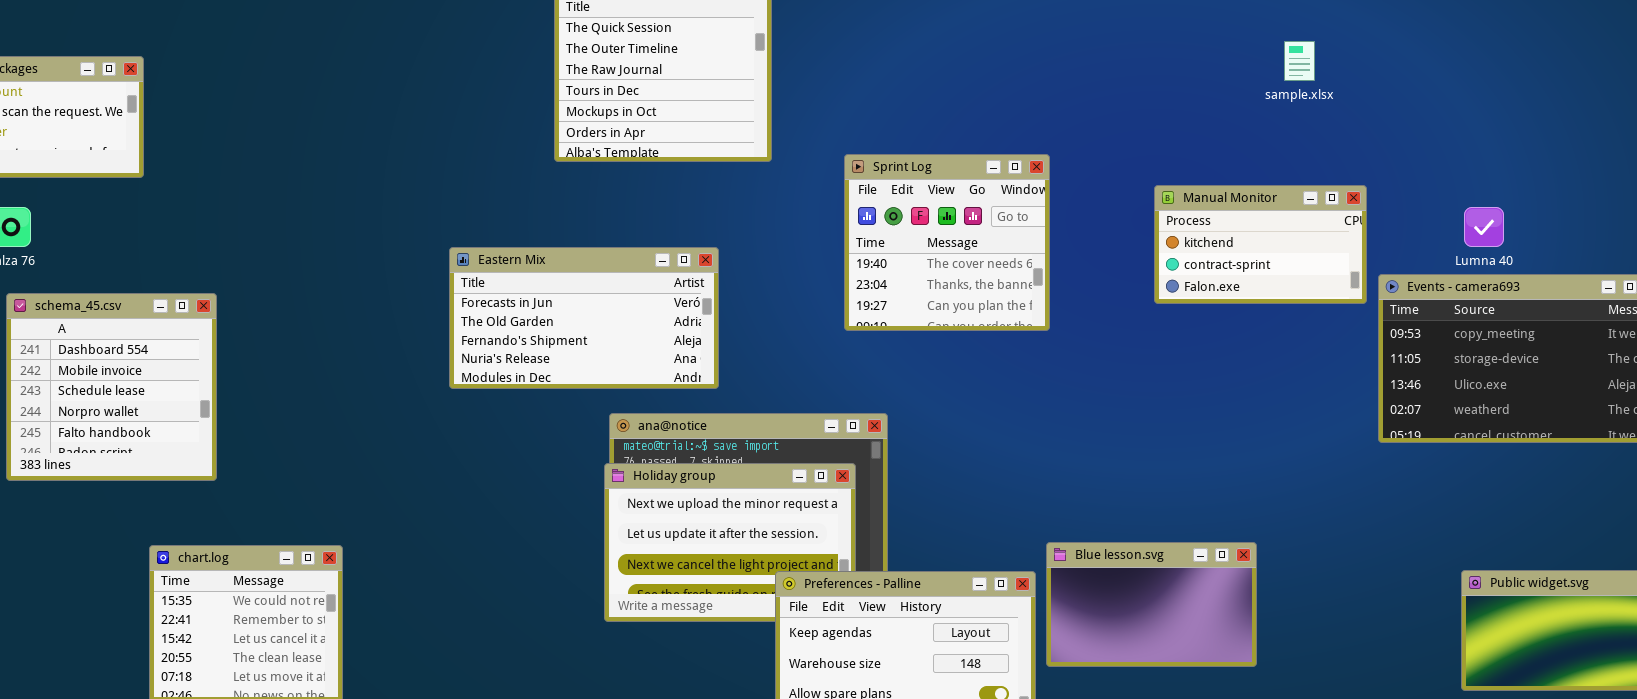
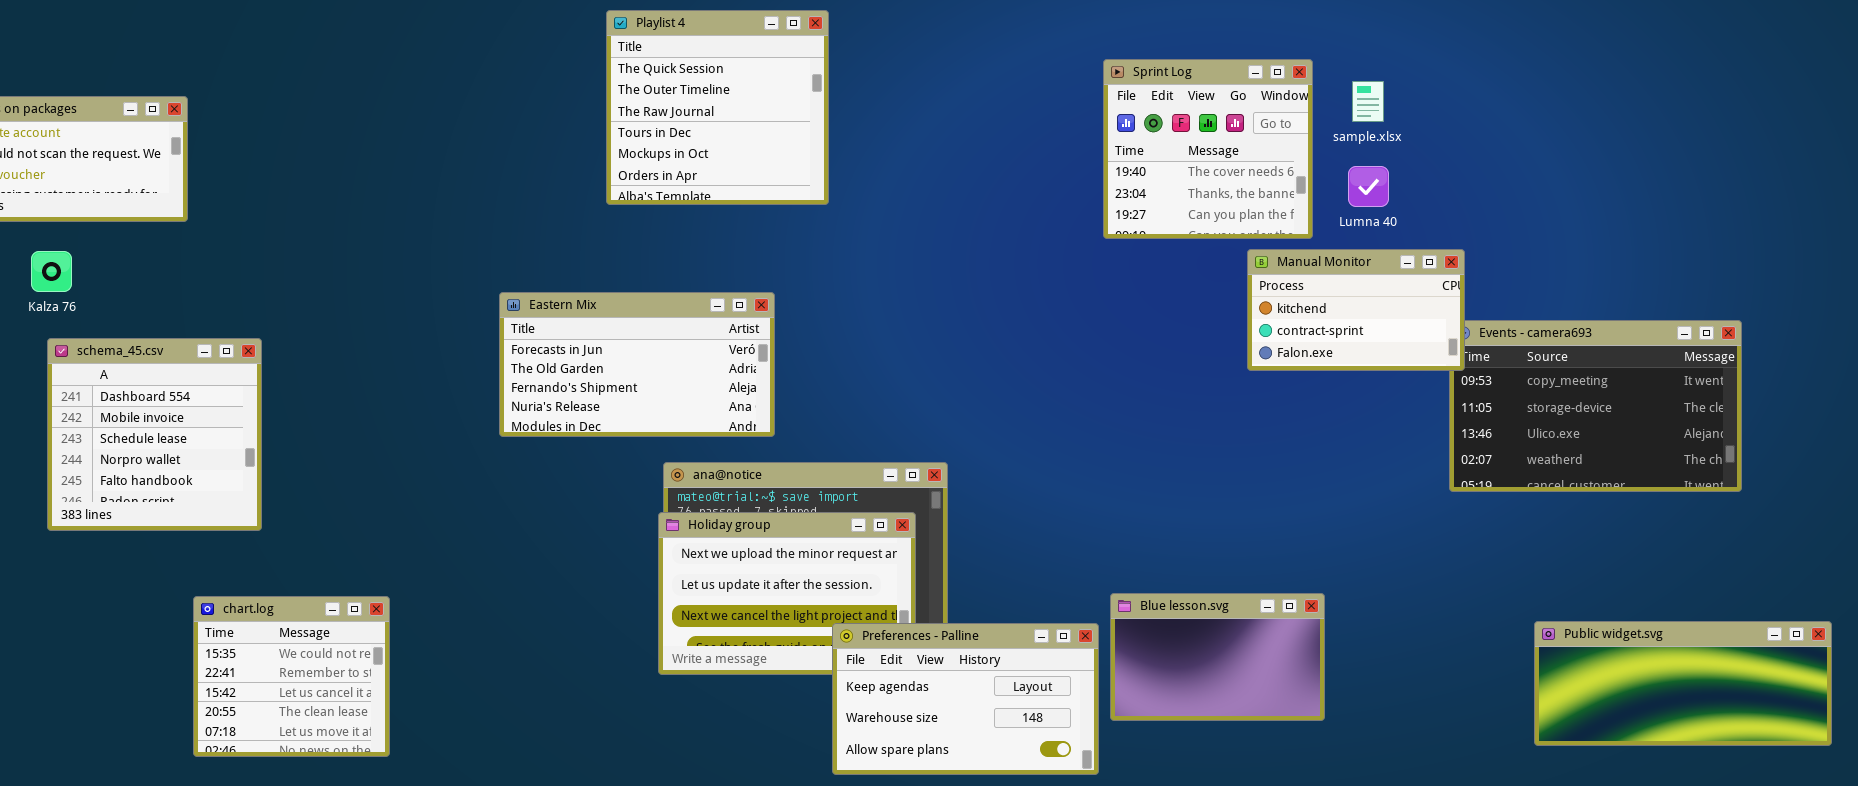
Sprint Log: [844,154,1050,331] -> [1103,59,1313,239], moved
Manual Monitor: [1154,185,1367,304] -> [1247,249,1465,371], moved
Lumna 40: [1464,207,1504,247] -> [1348,166,1389,207], moved

